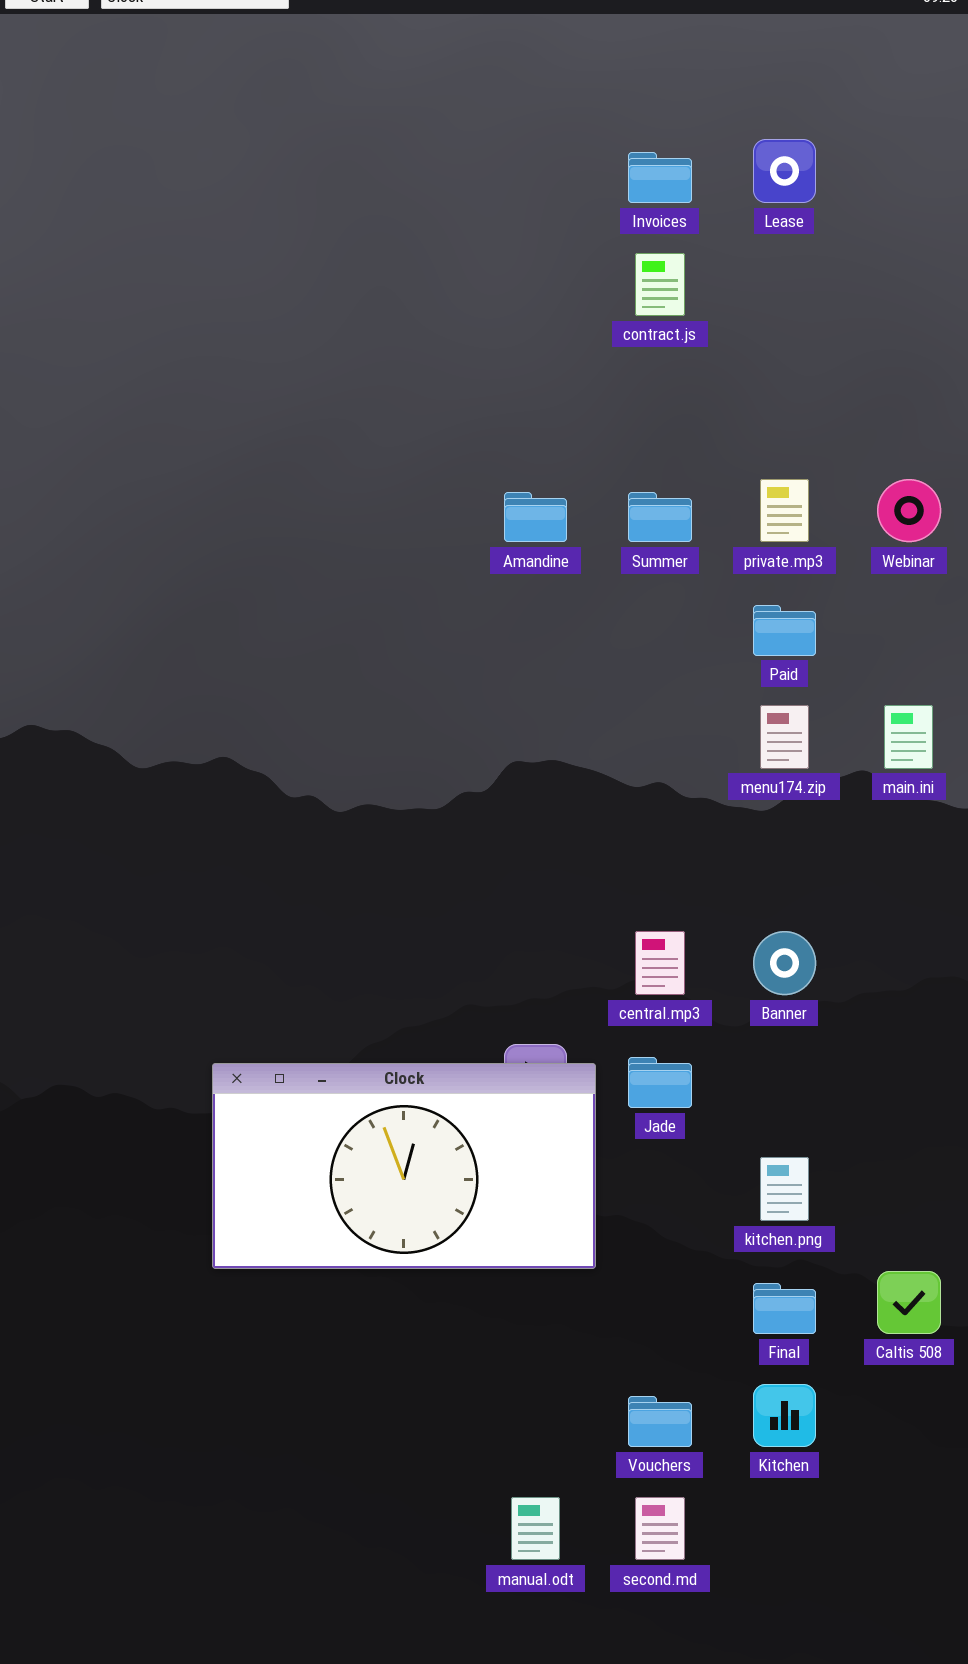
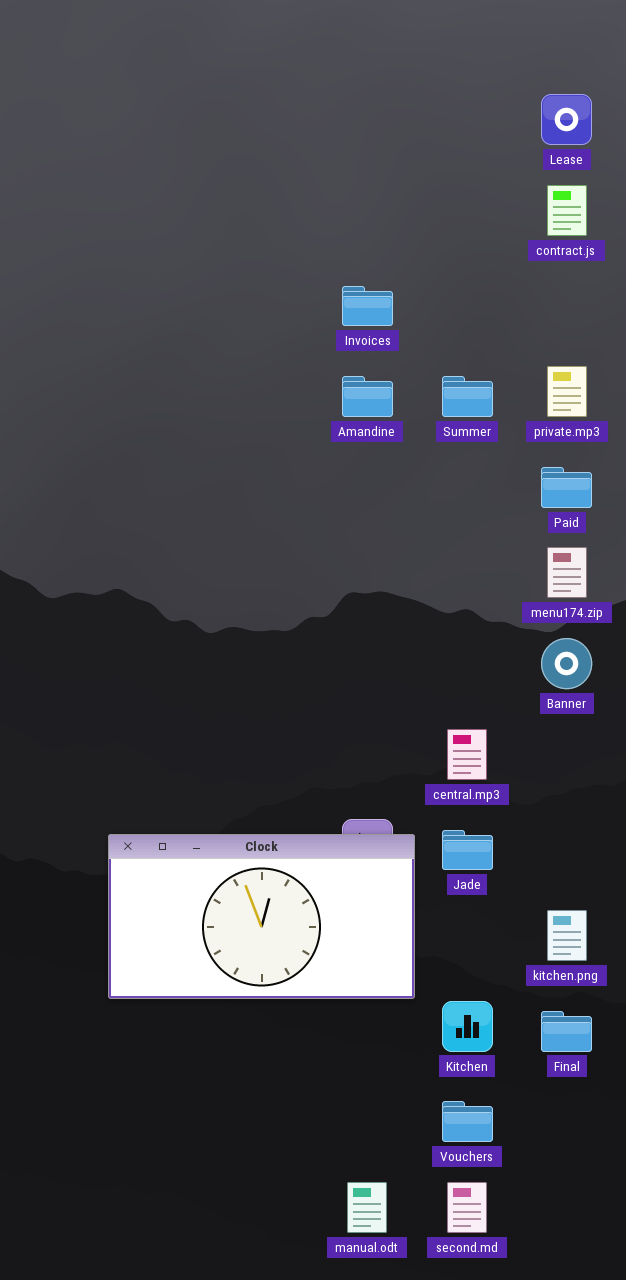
Invoices: [628,152,692,203] -> [342,286,393,326], moved
contract.js: [635,253,685,316] -> [547,185,587,236], moved
Banner: [753,931,816,995] -> [541,638,592,689], moved
Kitchen: [753,1384,816,1447] -> [442,1001,493,1052], moved

